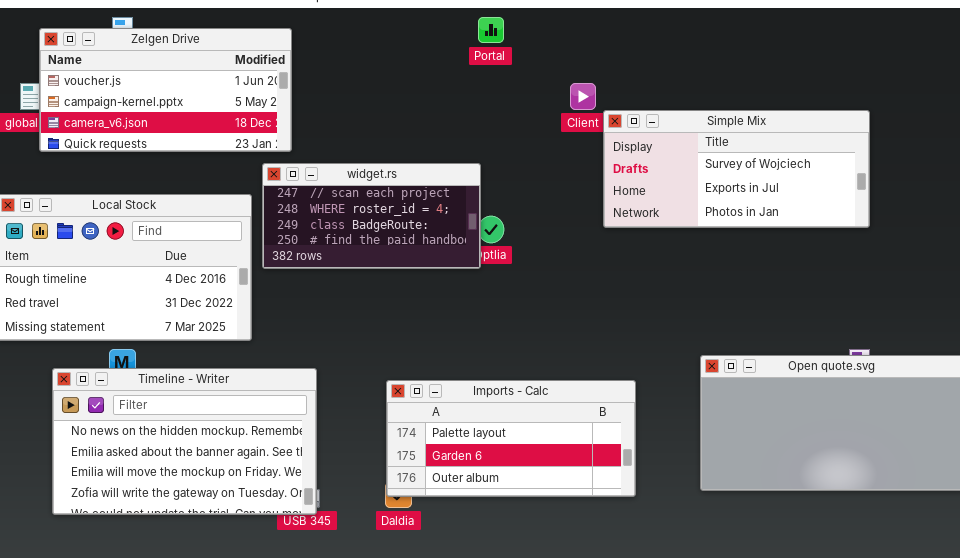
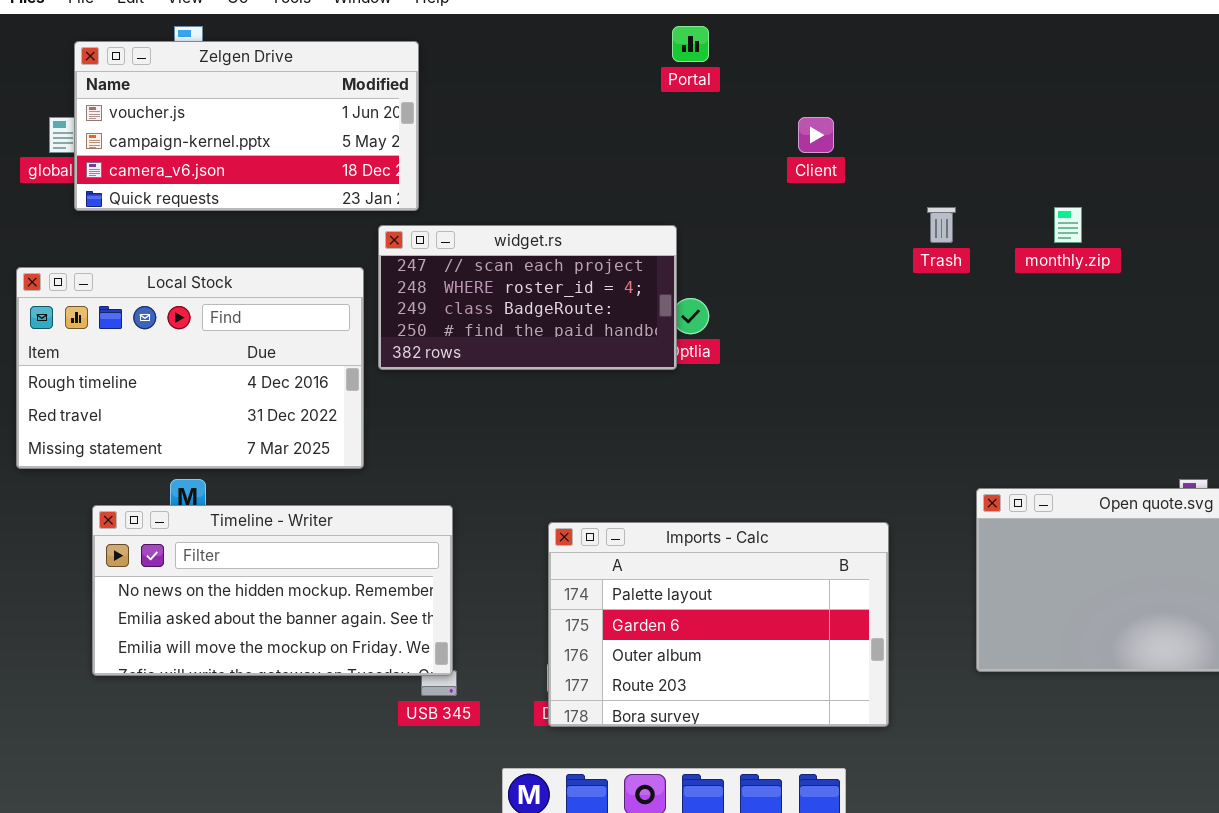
Simple Mix: [603,110,870,228] -> none, closed
Timeline - Writer: [52,368,317,515] -> [92,505,453,676], resized
Imports - Calc: [386,380,636,497] -> [548,522,889,727], resized

